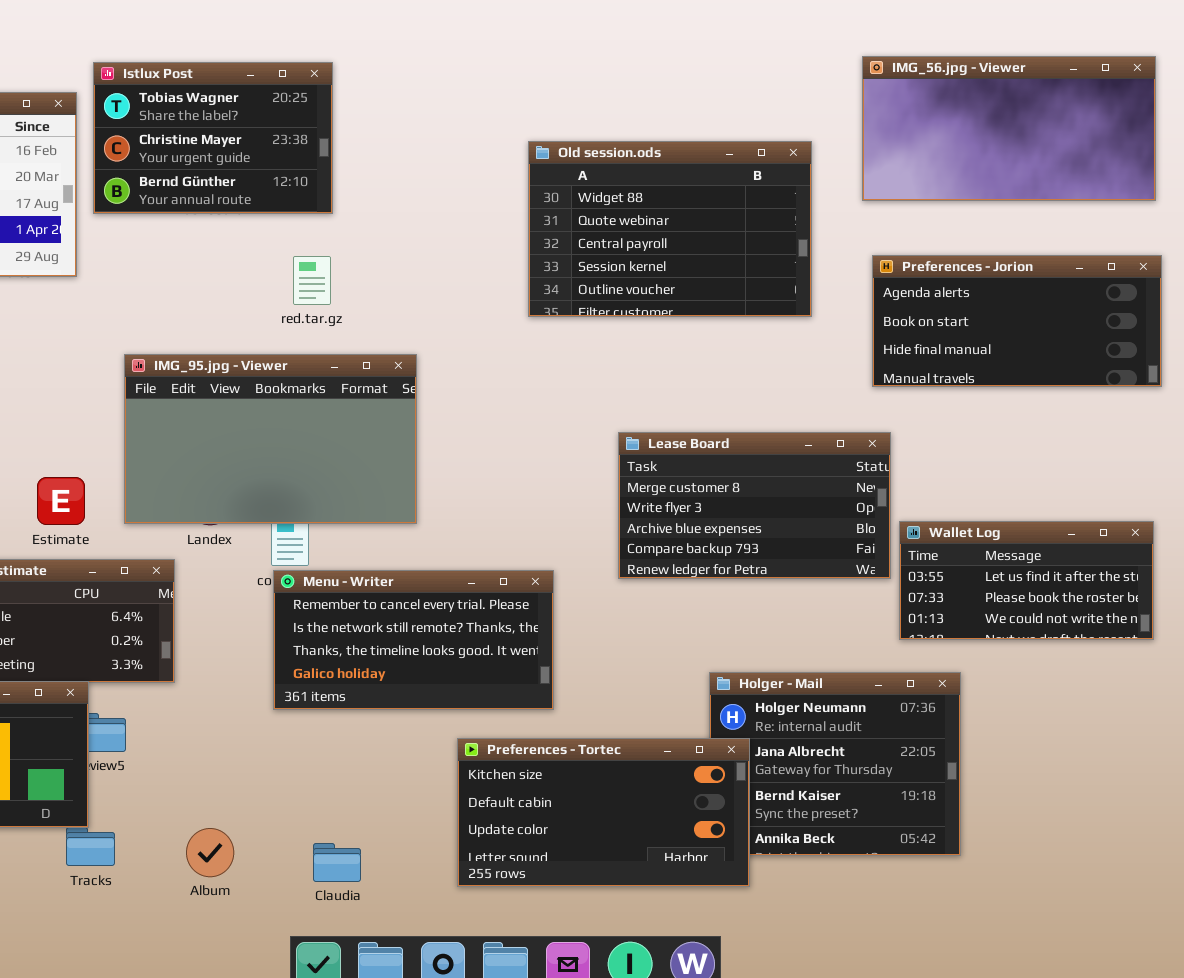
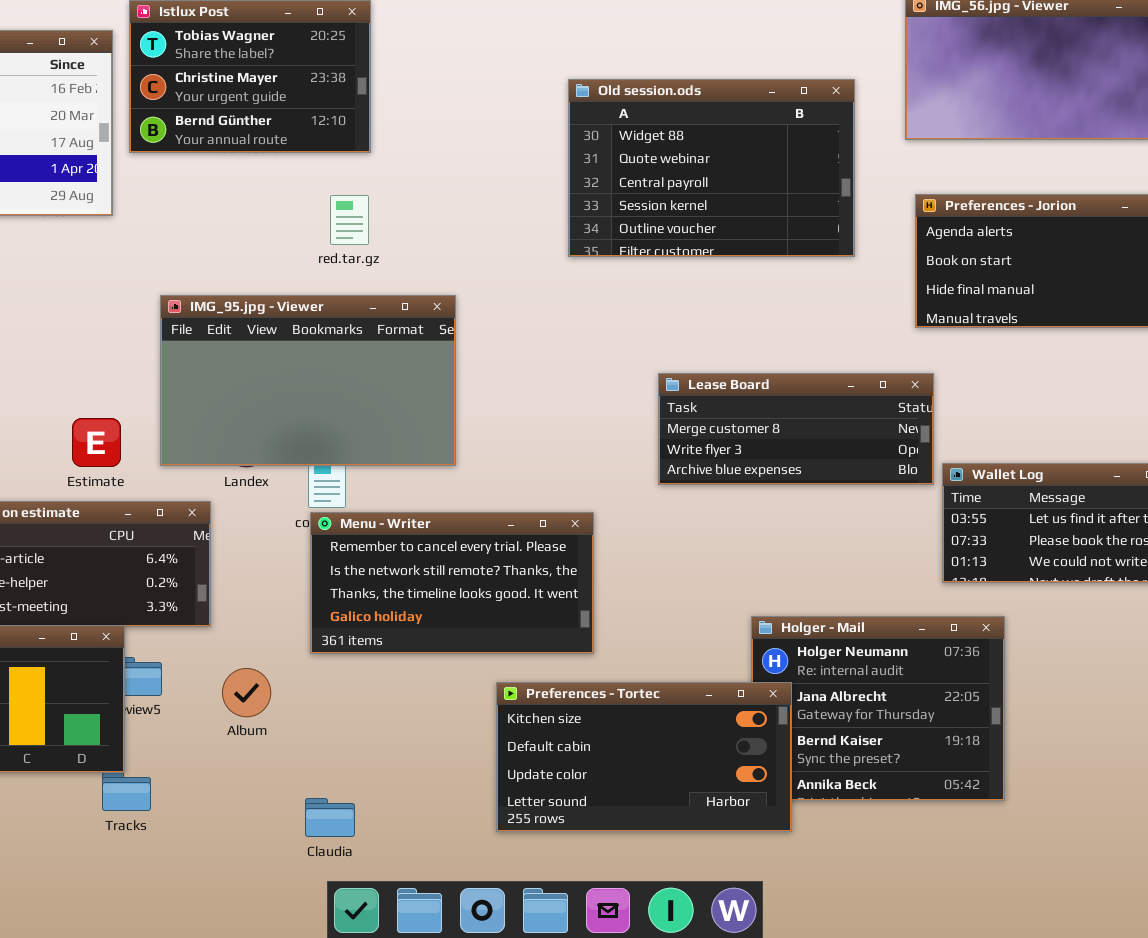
Lease Board: [618,432,891,579] -> [658,373,934,485], resized
Album: [186,828,234,877] -> [222,668,271,717], moved
Claudia: [313,843,361,882] -> [305,798,355,837], moved

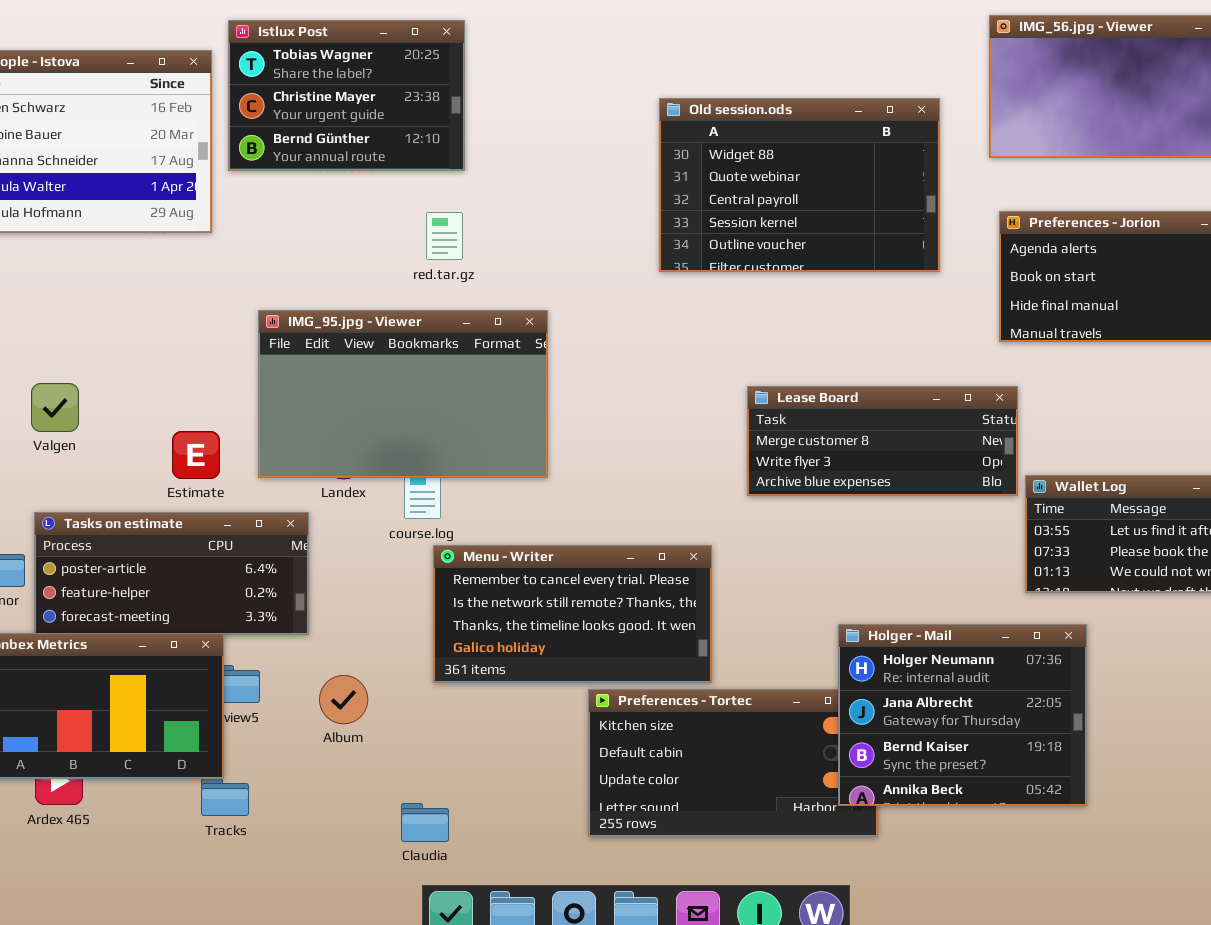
Menu - Writer: [310,512,594,654] -> [433,545,712,683], moved
Holger - Mail: [751,616,1005,801] -> [838,624,1087,806], raised

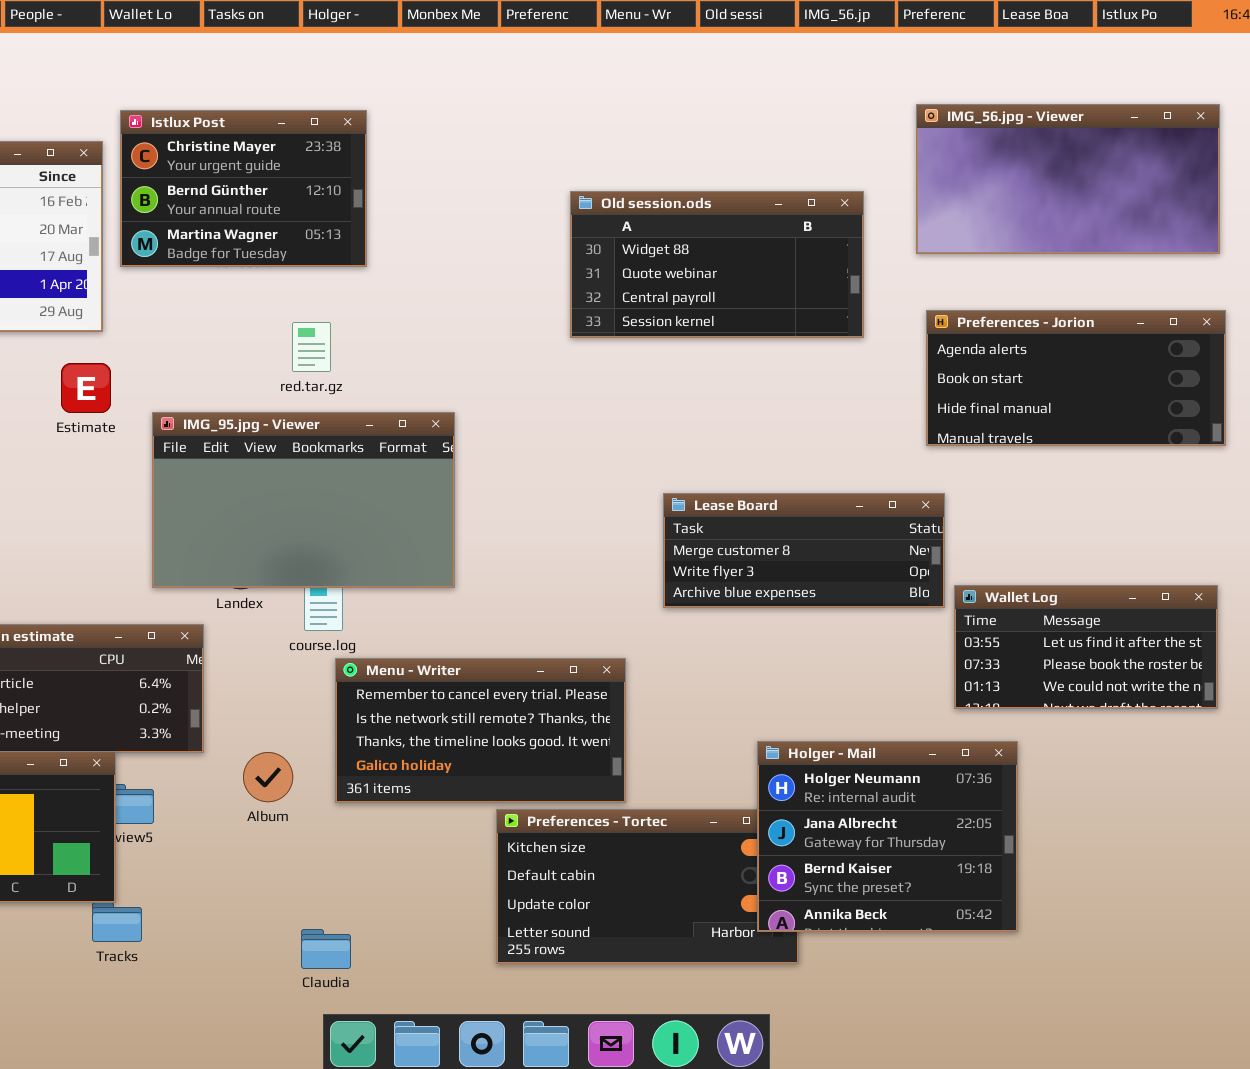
Istlux Post: [228,20,465,171] -> [120,110,367,267], scrolled down 1 row
Old session.ods: [659,98,940,272] -> [570,191,864,338], resized
red.tar.gz: [426,212,463,260] -> [292,322,331,372], moved
Estimate: [172,431,220,479] -> [61,363,111,413], moved
Album: [319,675,368,724] -> [243,752,293,802], moved

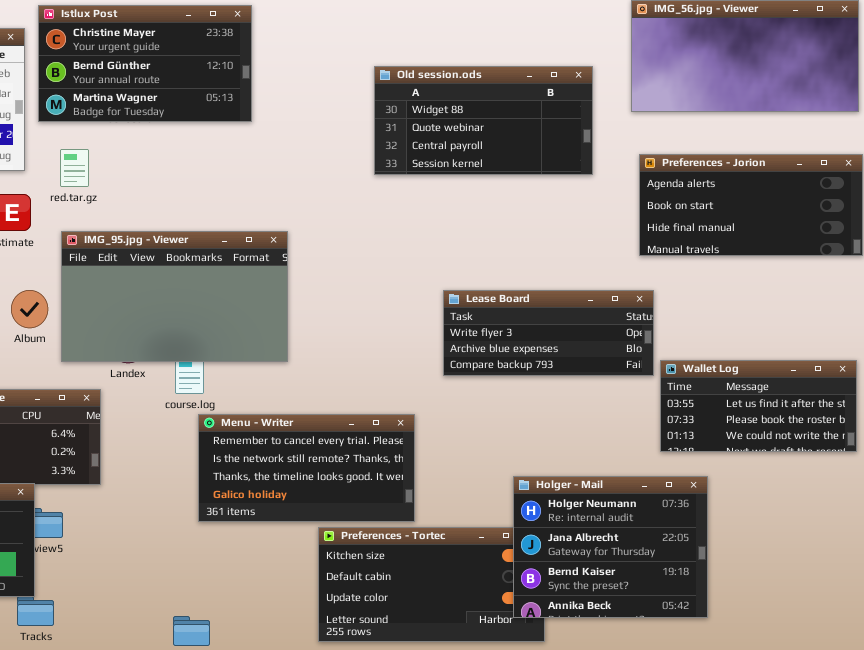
Istlux Post: [120,110,367,267] -> [38,5,252,122], resized
red.tar.gz: [292,322,331,372] -> [60,149,89,187], moved
Lease Board: [663,493,945,608] -> [443,290,654,376], scrolled down 1 row
Album: [243,752,293,802] -> [11,290,48,328], moved

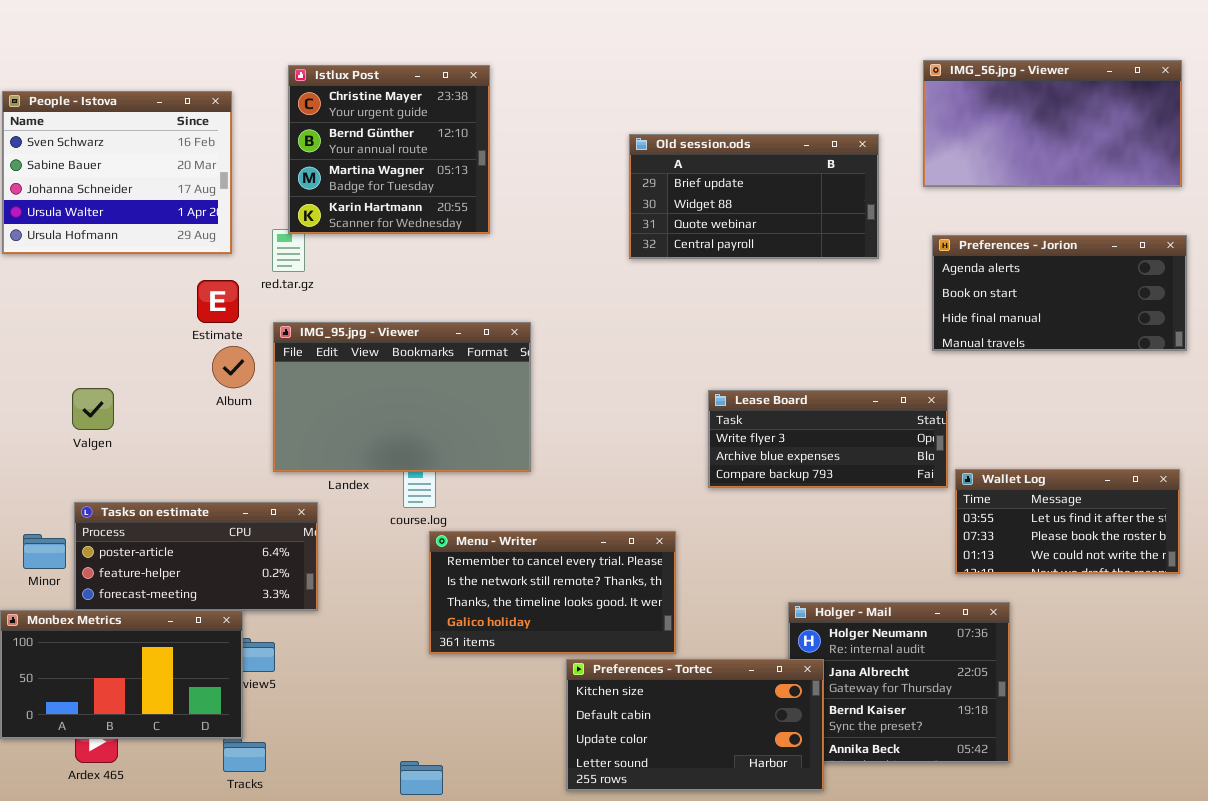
Istlux Post: [38,5,252,122] -> [288,65,490,234], resized
Old session.ods: [374,66,593,175] -> [629,134,879,259], scrolled up 1 row
Album: [11,290,48,328] -> [212,346,255,388], moved
Preferences - Tortec: [318,527,545,642] -> [566,659,824,791], raised

